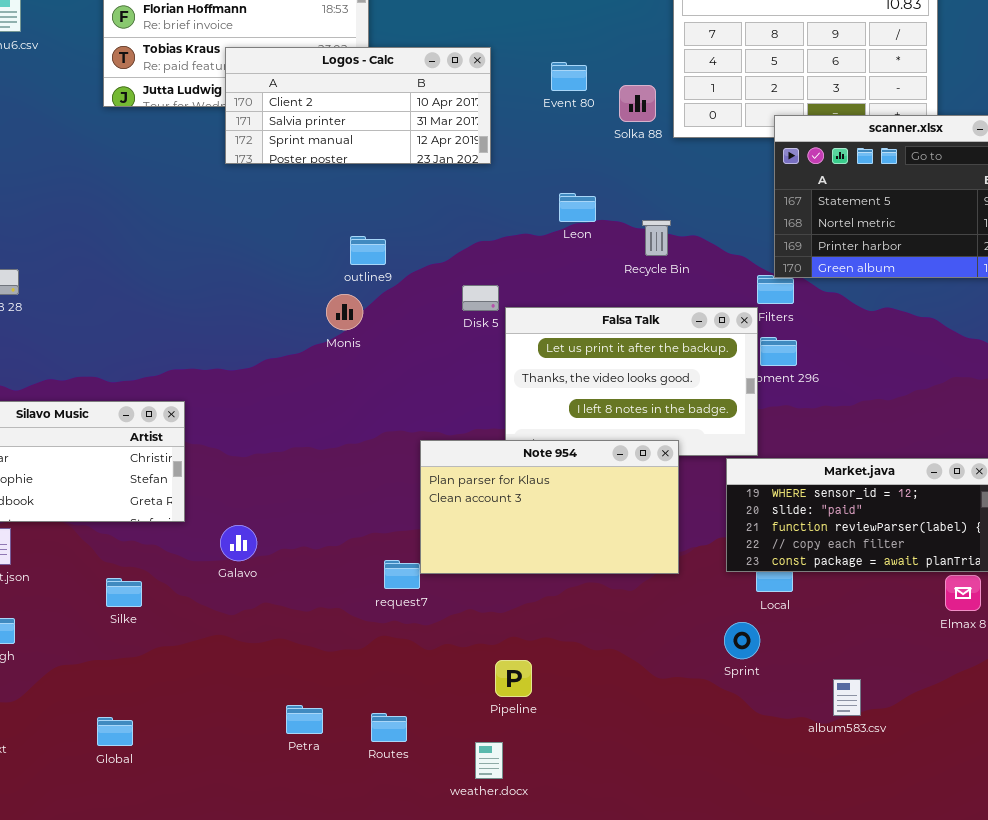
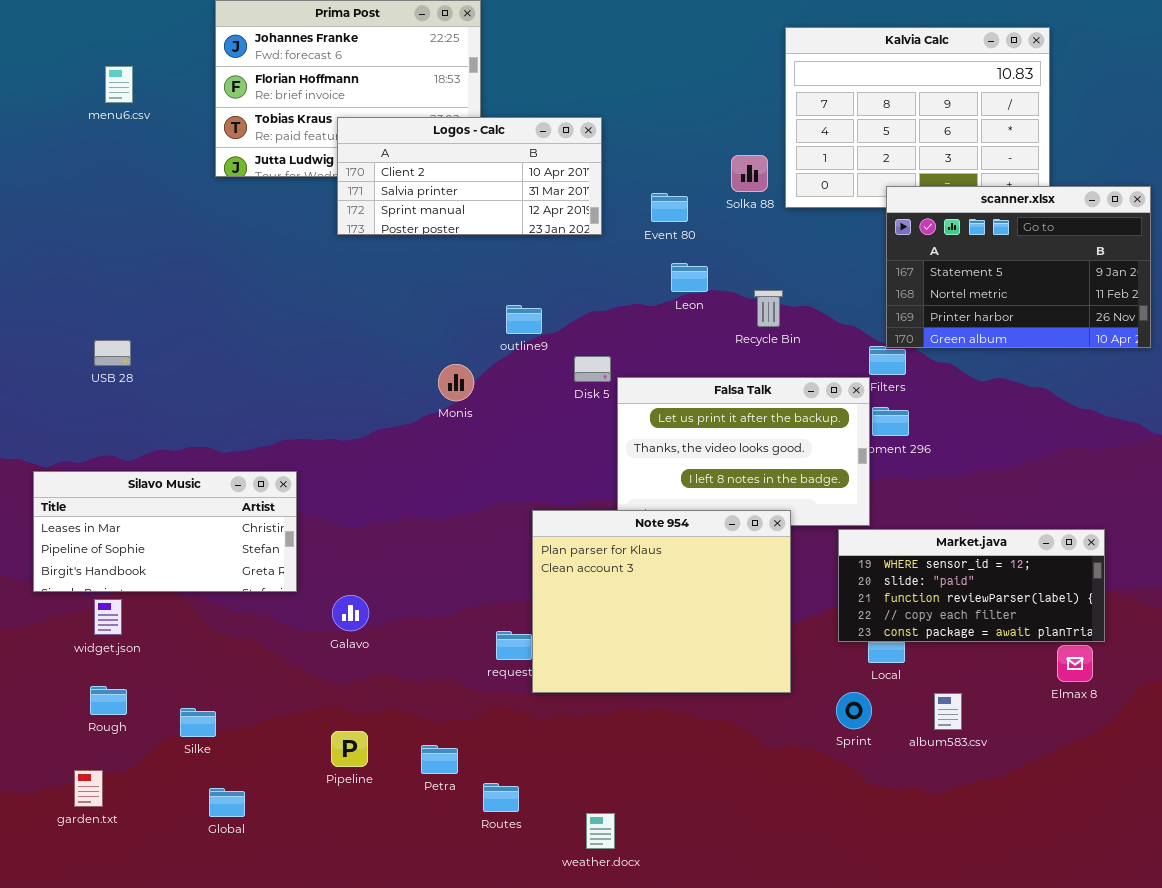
Event 80: [551,62,587,91] -> [651,193,688,222], moved
outline9: [350,236,386,265] -> [506,305,542,334], moved
Note 954: [420,440,679,574] -> [532,510,791,693], resized
Silke: [106,578,142,607] -> [180,708,216,737], moved
Pipeline: [495,660,532,697] -> [331,731,368,767], moved
album583.csv: [833,679,861,716] -> [934,693,962,730], moved
Petra: [286,705,323,734] -> [421,745,458,774], moved

